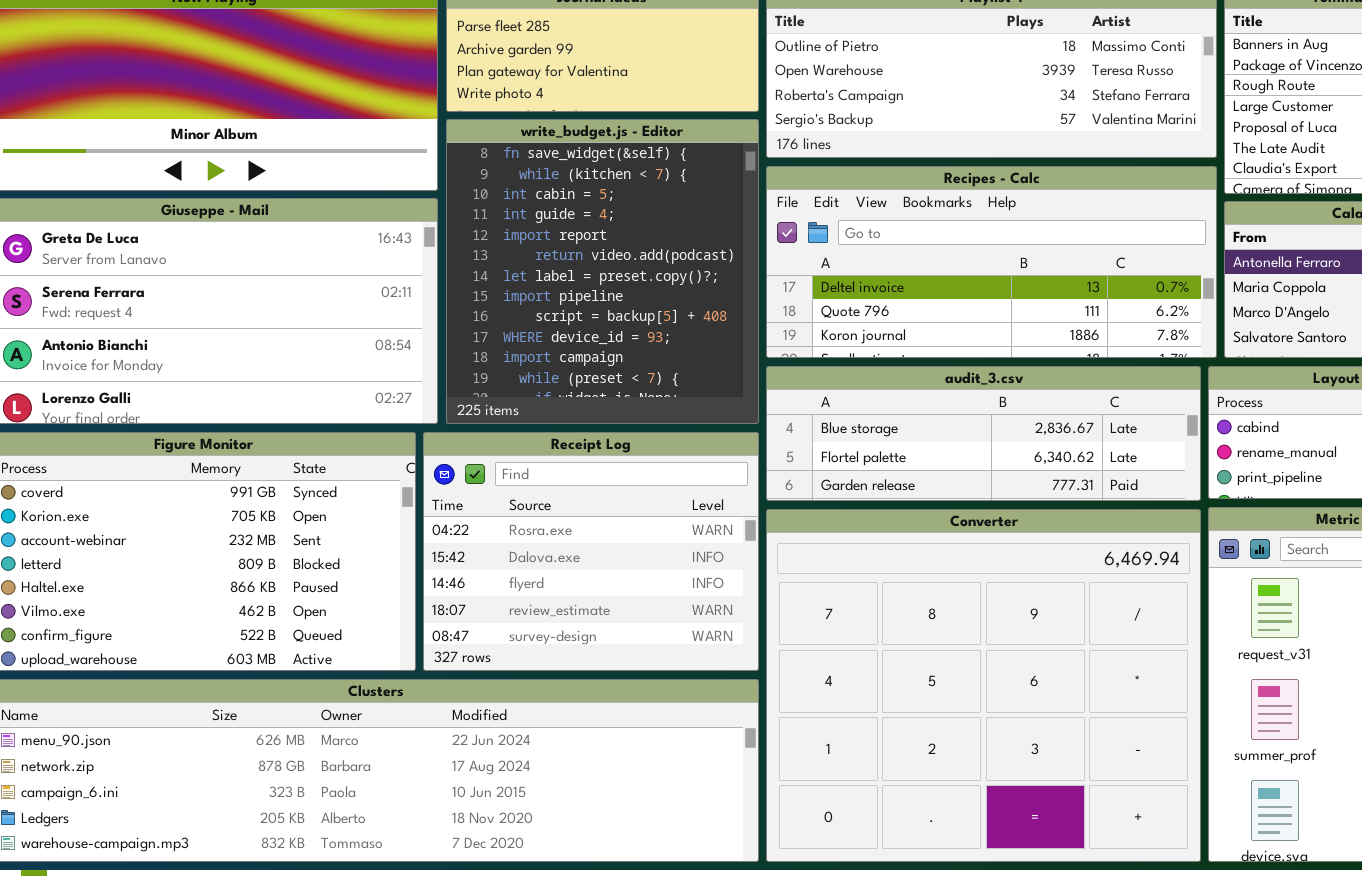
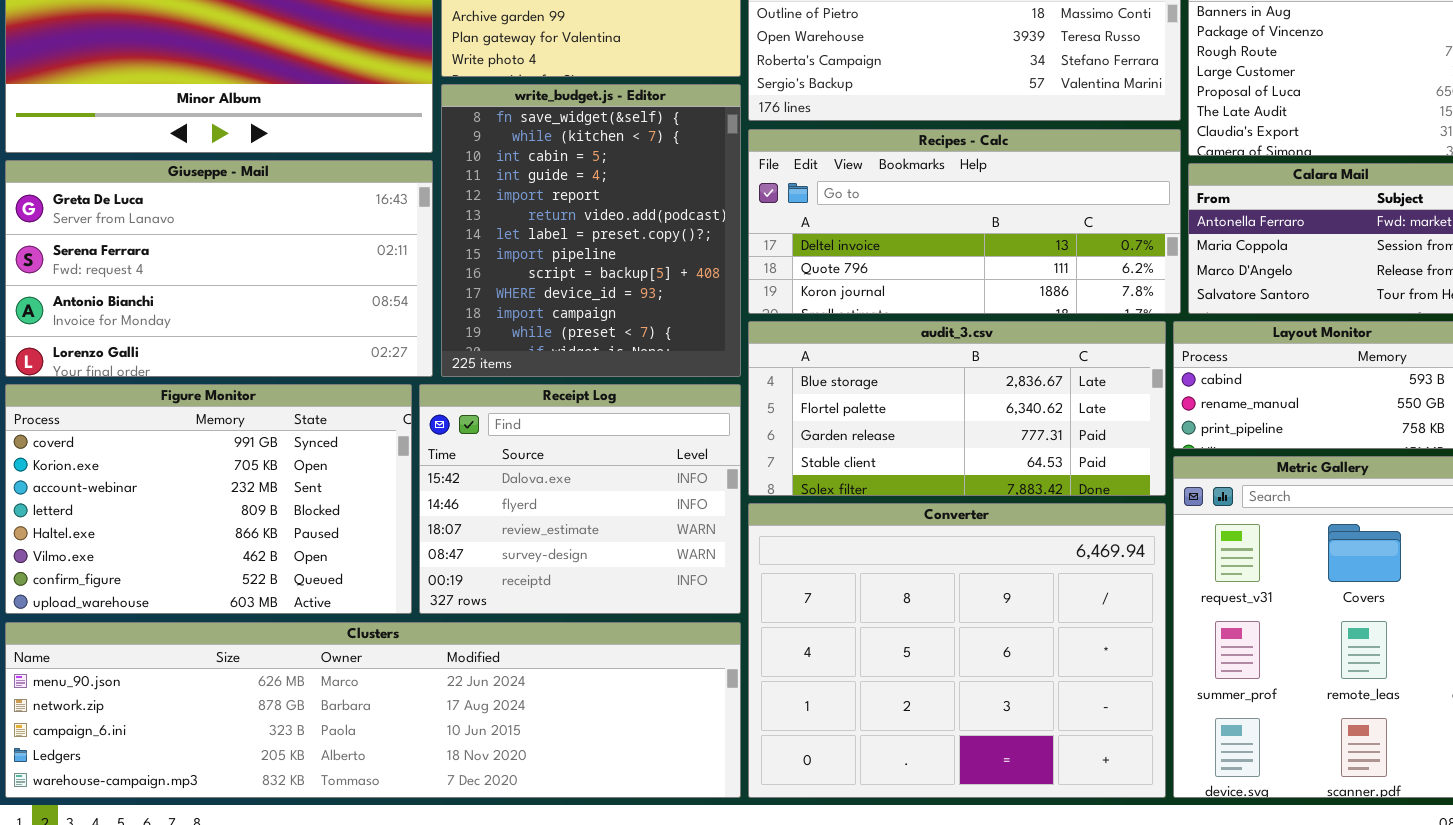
audit_3.csv: [766,366,1201,501] -> [748,321,1166,496], resized
Receipt Log: [423,432,759,671] -> [419,384,741,614], scrolled down 1 row
Converter: [766,509,1201,862] -> [748,503,1166,798], resized

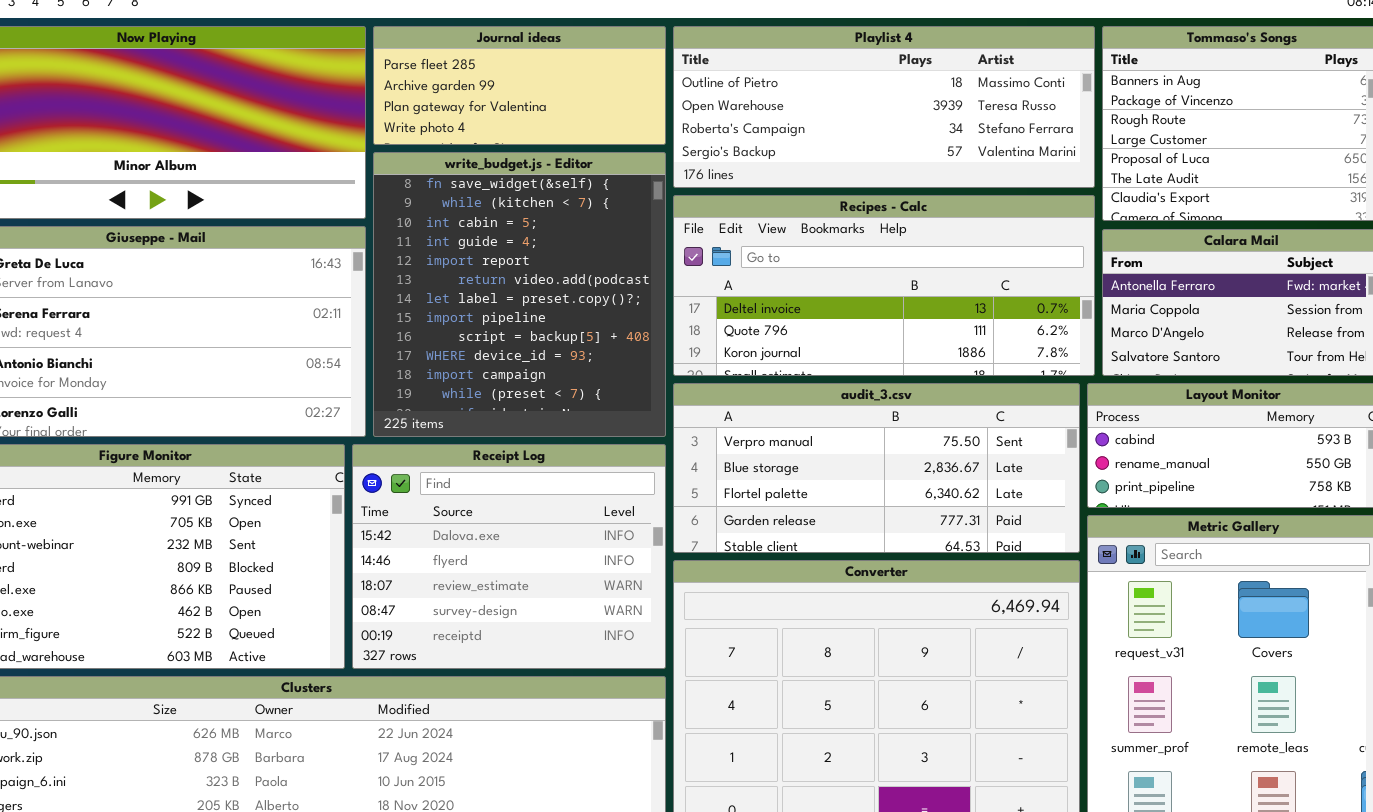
audit_3.csv: [748,321,1166,496] -> [673,383,1080,553], scrolled up 1 row

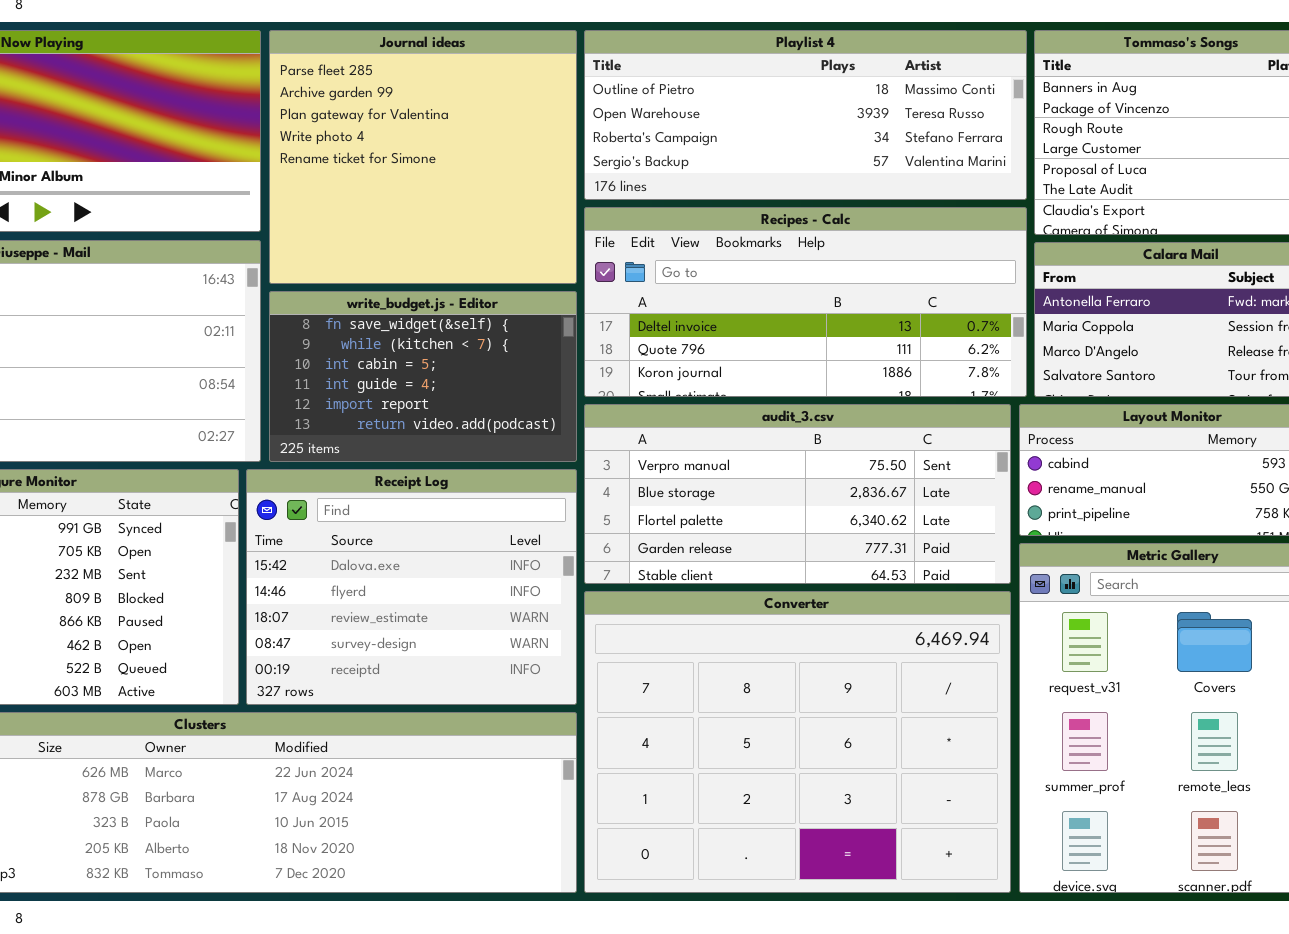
Journal ideas: [373,26,666,145] -> [269,30,577,284], resized
write_budget.js - Editor: [373,152,666,437] -> [269,291,577,462], resized

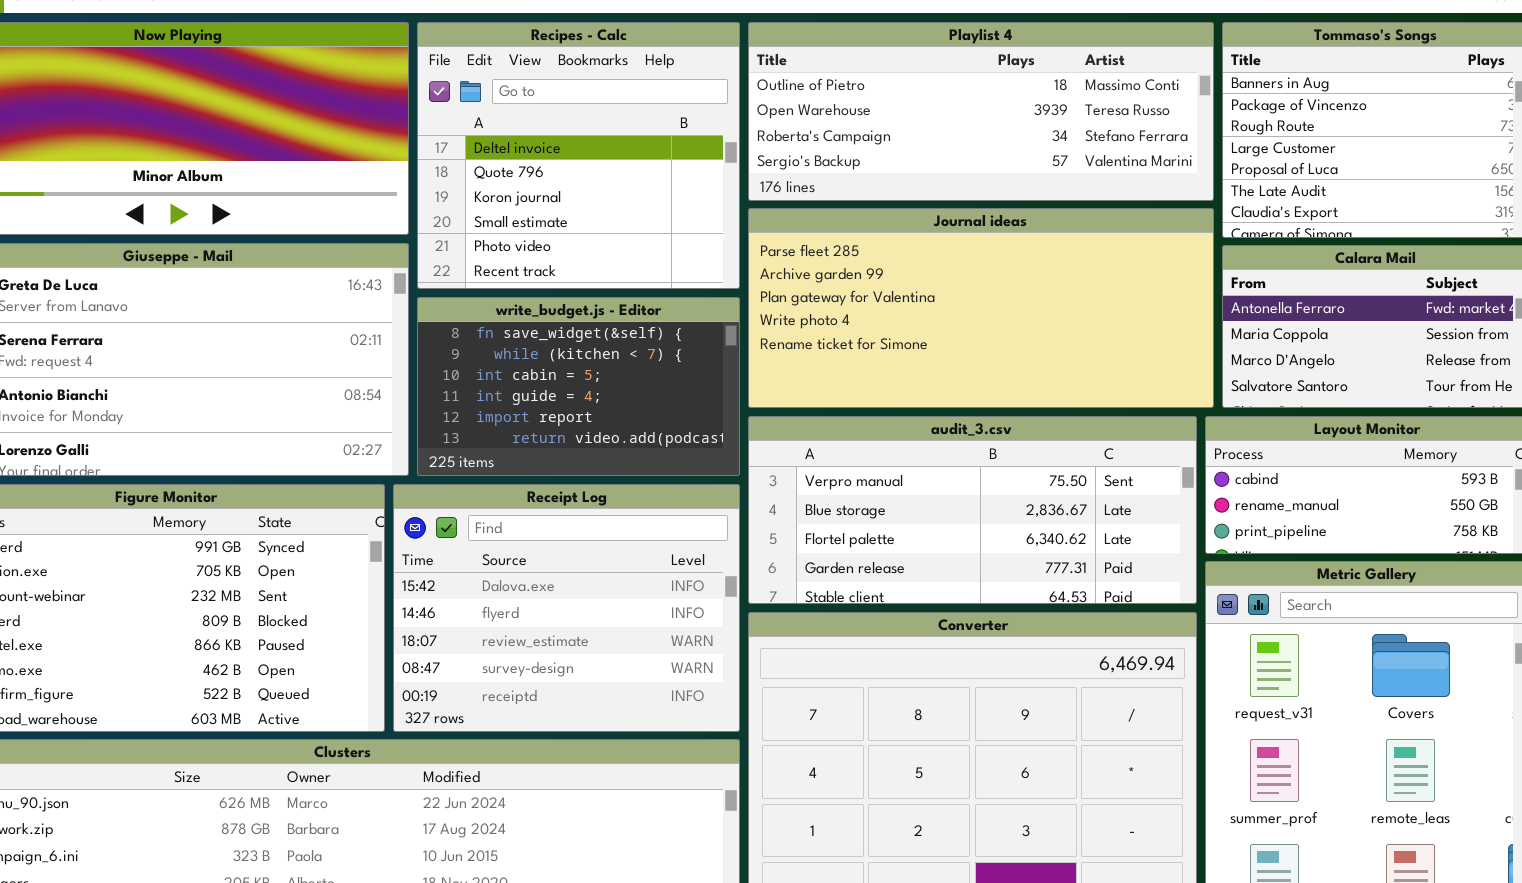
Journal ideas: [269,30,577,284] -> [748,208,1214,408], moved, resized
Recipes - Calc: [584,207,1027,397] -> [417,22,740,289], moved, resized

